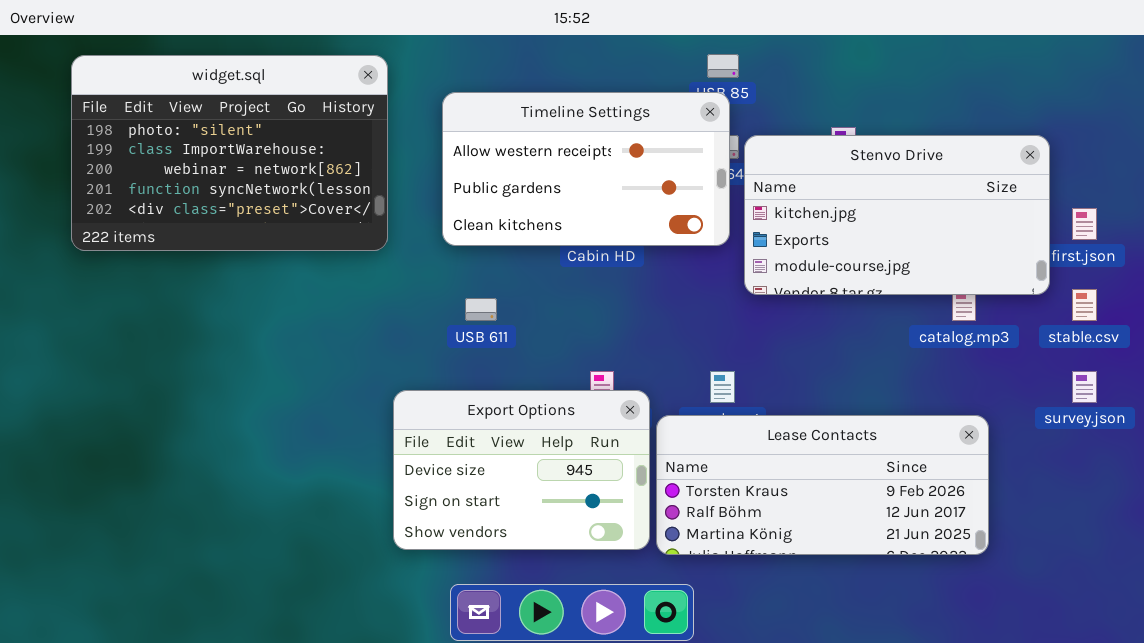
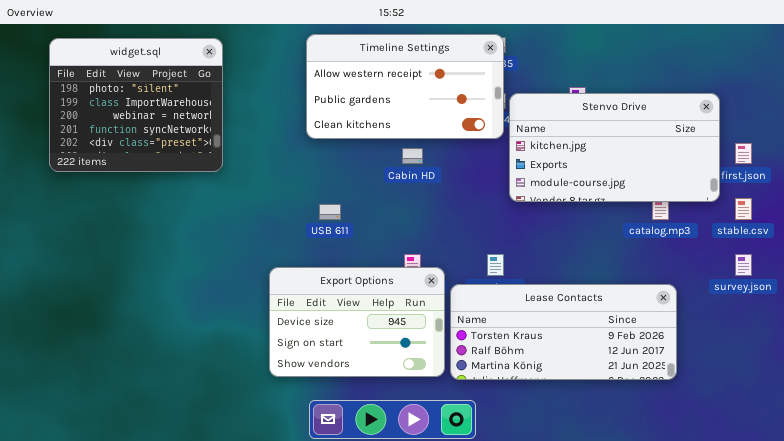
widget.sql: [71,55,388,251] -> [49,38,223,172], resized
Timeline Settings: [442,92,730,246] -> [306,34,504,139], moved

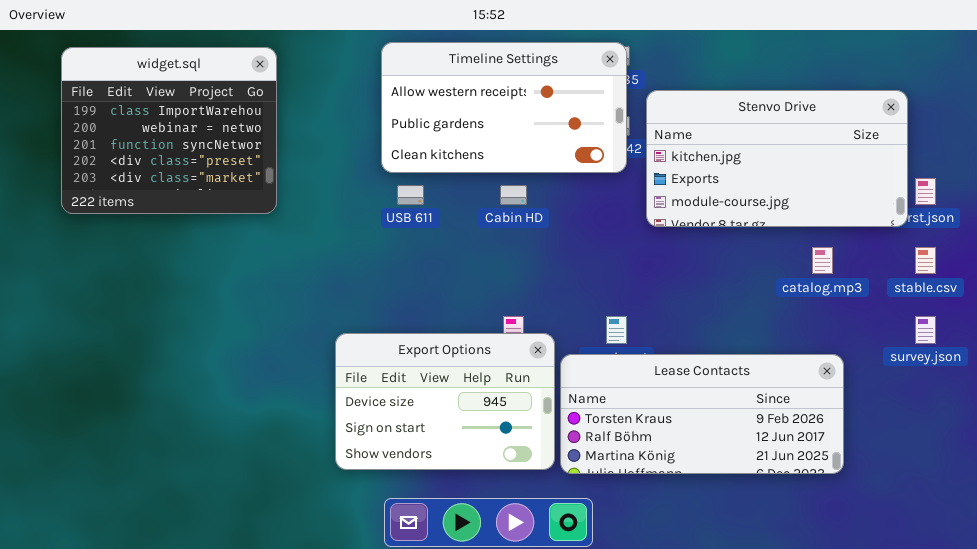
widget.sql: [49,38,223,172] -> [61,47,277,214], scrolled down 1 row
Stenvo Drive: [509,93,720,202] -> [646,90,908,227], moved
USB 611: [319,204,341,220] -> [397,185,424,205], moved

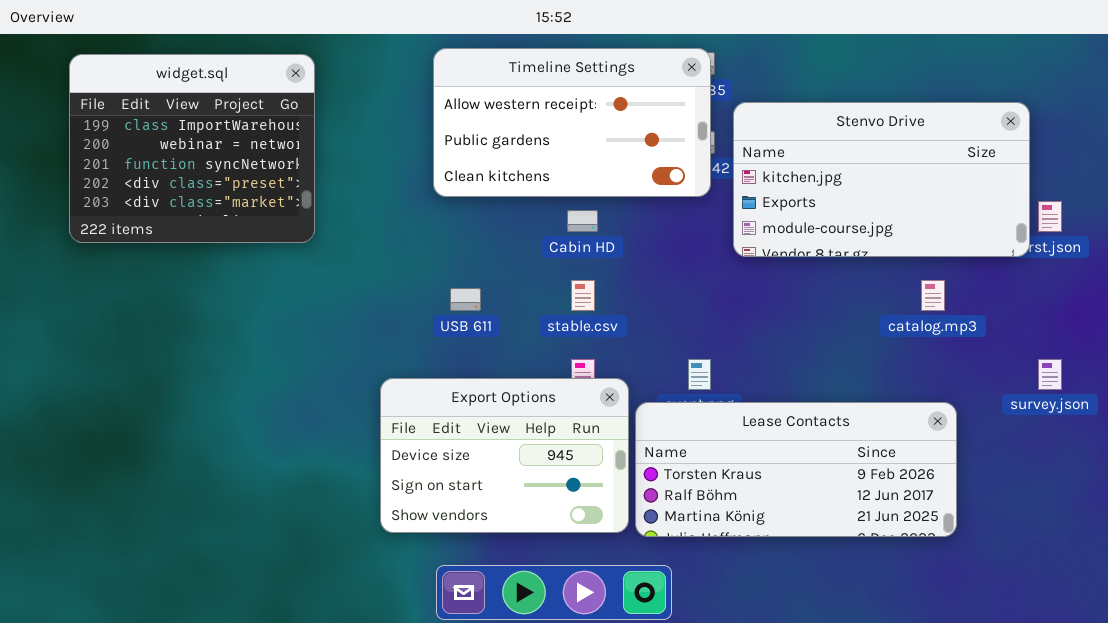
USB 611: [397,185,424,205] -> [450,288,481,311], moved
stable.csv: [915,247,936,274] -> [571,280,595,311], moved

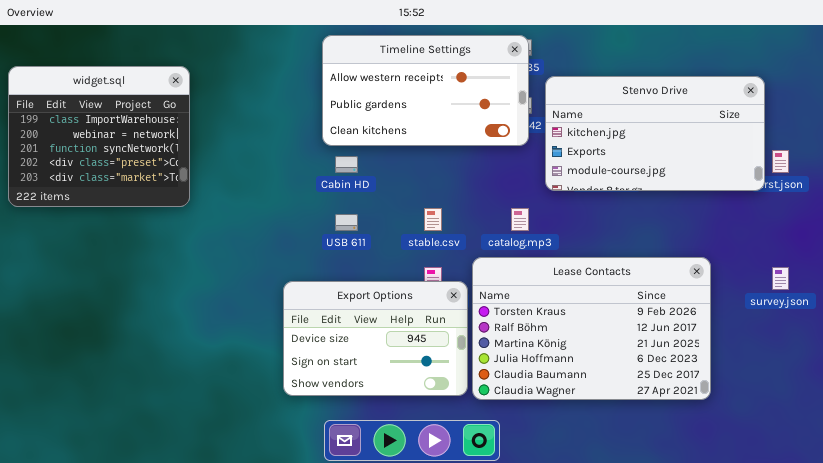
widget.sql: [69,54,315,243] -> [8,66,190,207], moved
Cabin HD: [567,210,598,232] -> [335,156,358,173], moved
catalog.mp3: [921,280,945,311] -> [511,208,529,231], moved
Lease Contacts: [635,402,957,537] -> [472,257,711,400], resized

